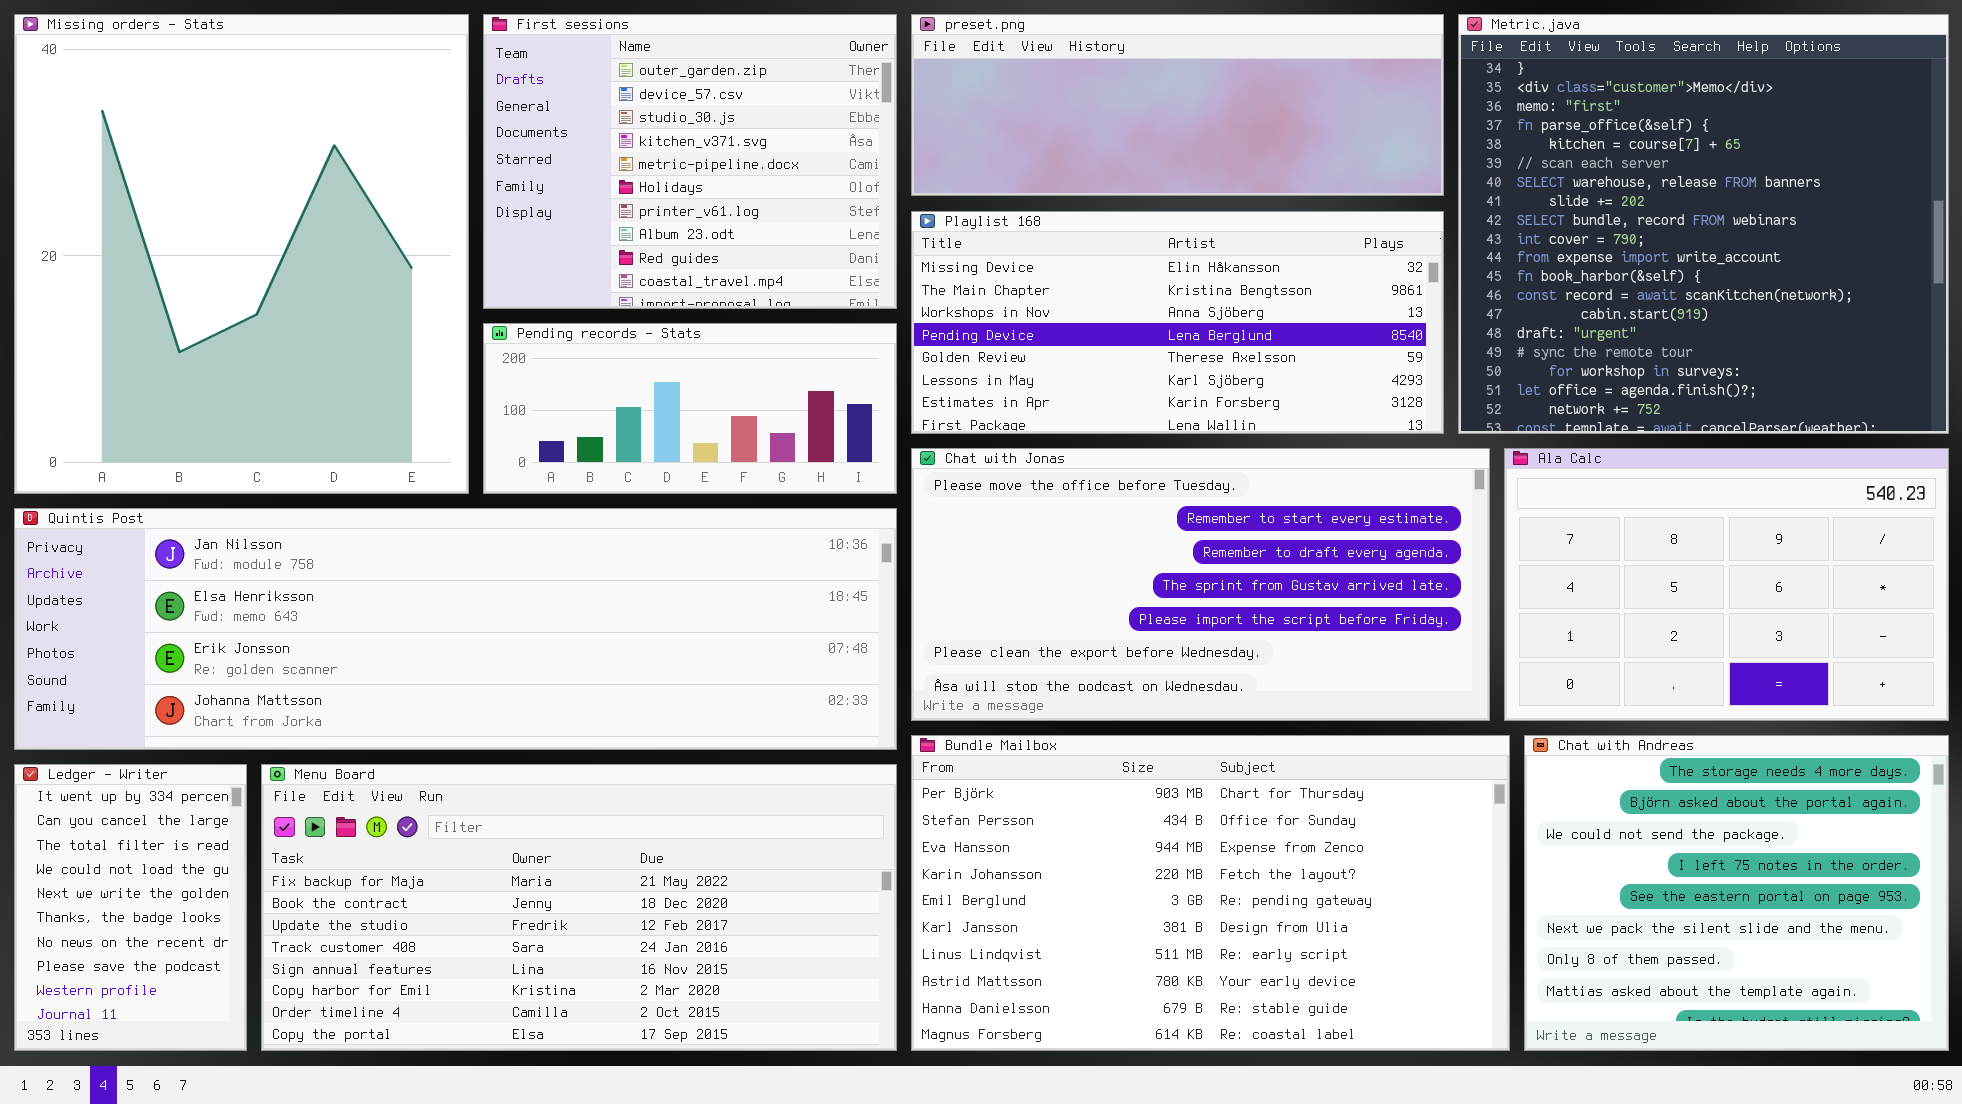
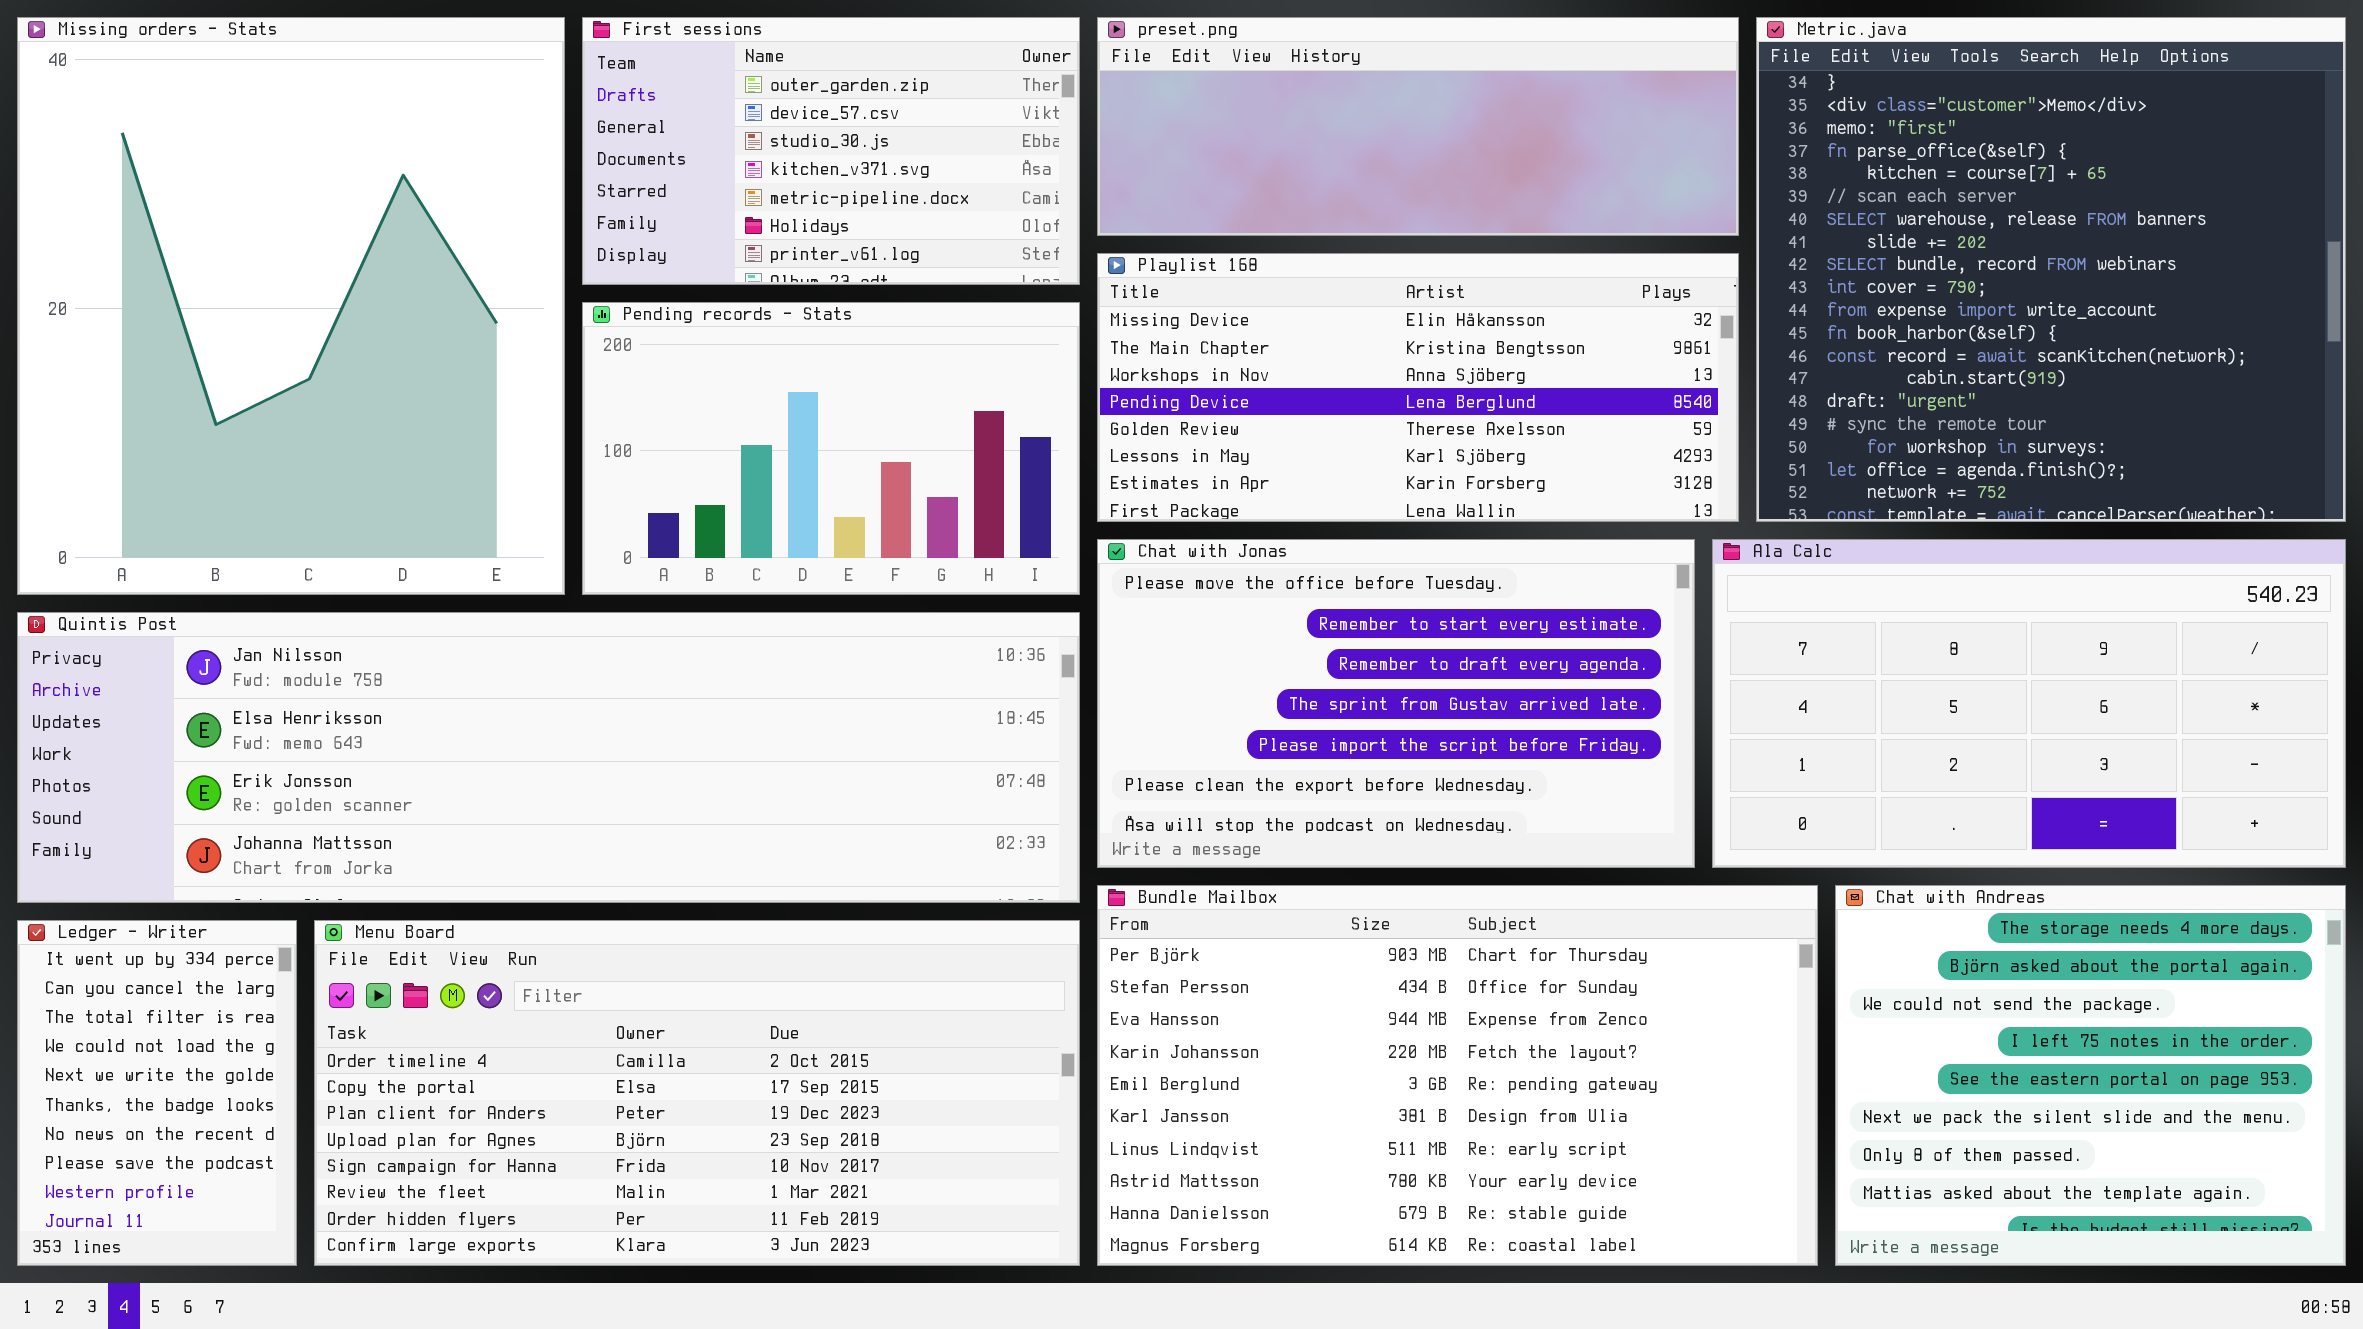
First sessions: [483,14,897,309] -> [582,17,1080,285], resized
Pending records - Stats: [483,323,897,494] -> [582,302,1080,595], resized
Chat with Jonas: [911,448,1490,721] -> [1097,539,1695,868], resized
Ala Calc: [1504,448,1949,721] -> [1712,539,2346,868], resized
Menu Board: [261,764,897,1051] -> [314,920,1080,1266], scrolled down 6 rows

